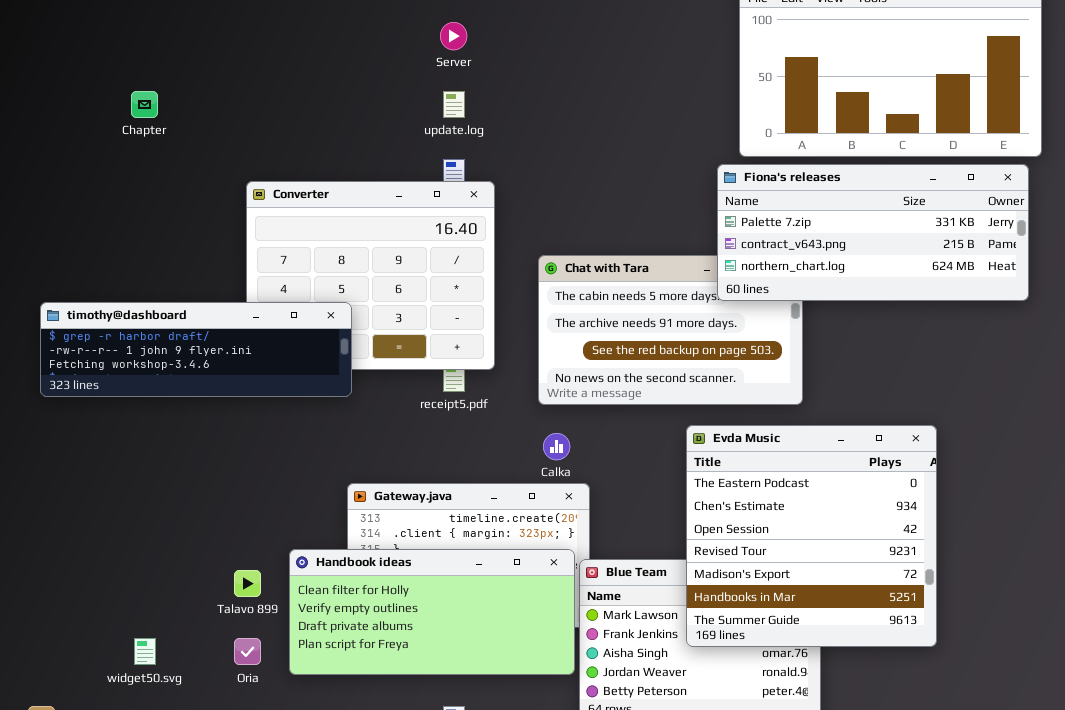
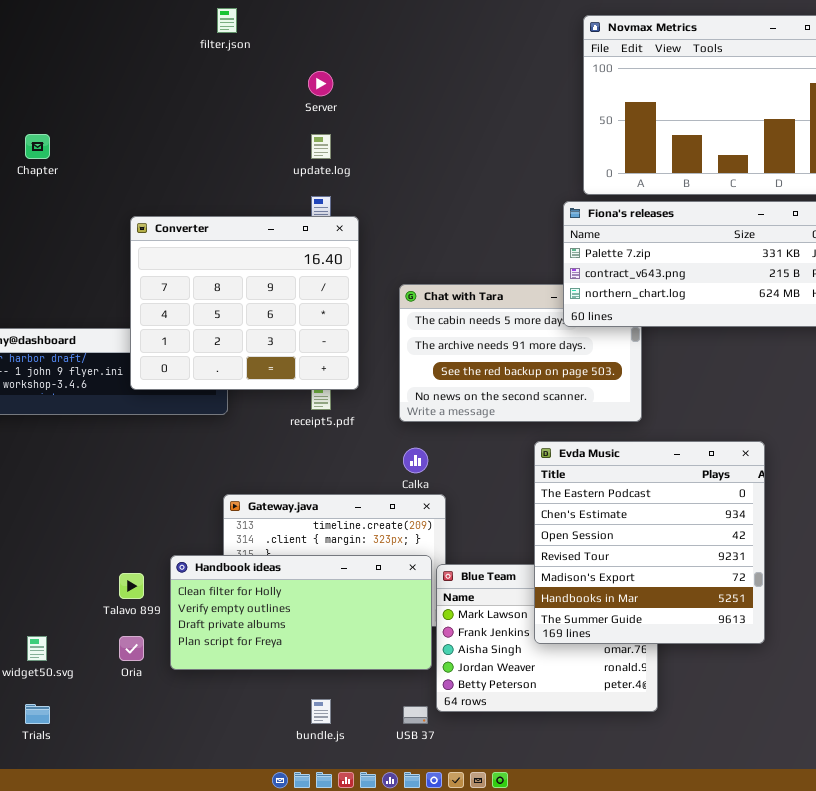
Converter: [246,181,495,370] -> [130,216,359,390], raised

